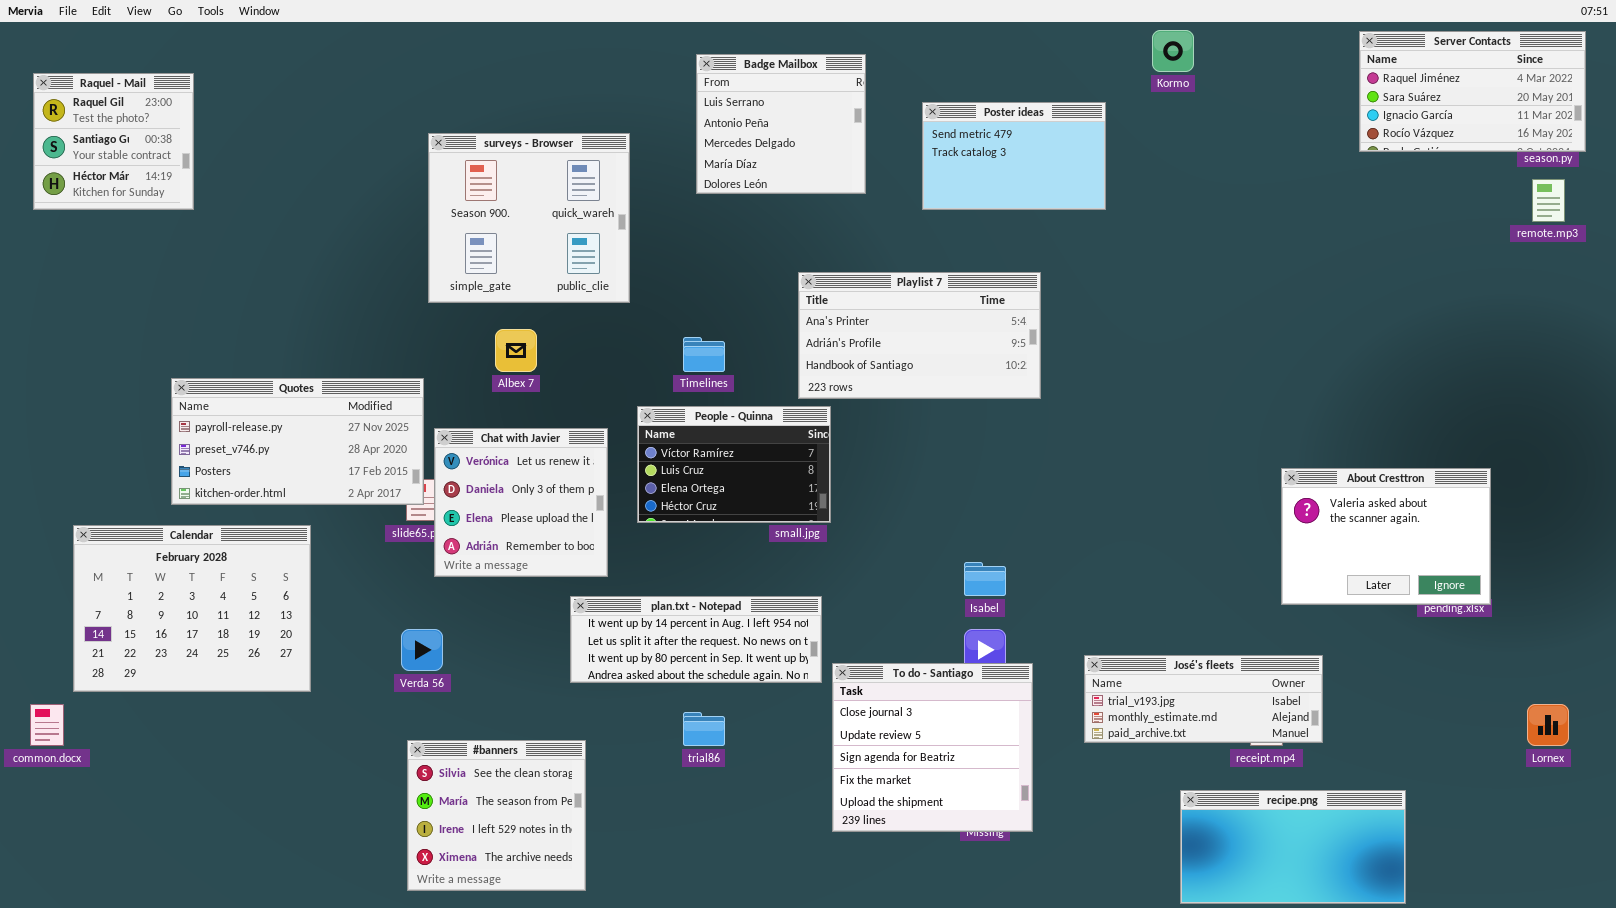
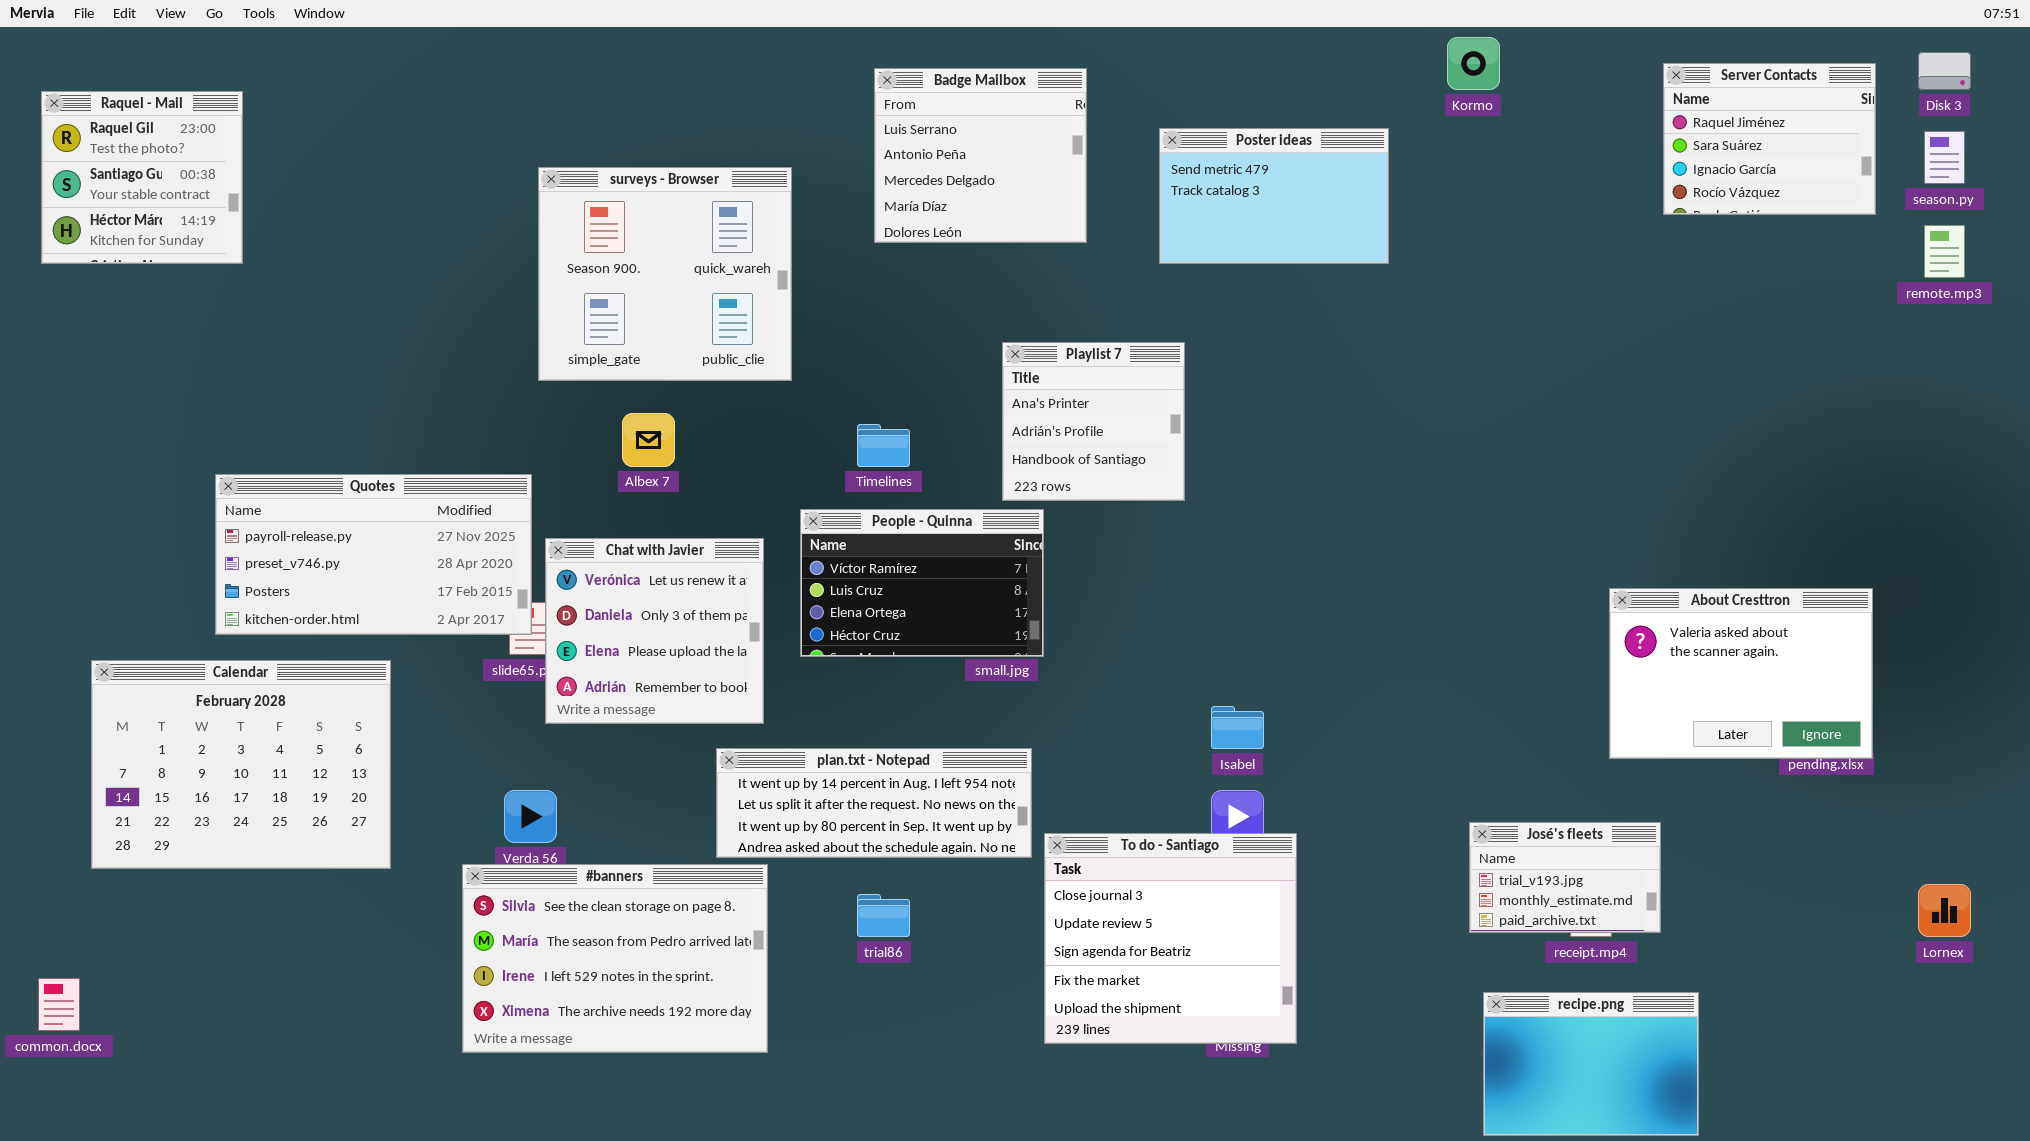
Server Contacts: [1359,31,1586,152] -> [1663,63,1876,215], moved, resized
Playlist 7: [798,272,1041,399] -> [1002,342,1185,501], resized
José's fleets: [1084,655,1323,743] -> [1469,822,1661,933], resized
common.docx: [30,704,64,746] -> [38,978,80,1031], moved
#banners: [407,740,586,891] -> [462,864,768,1053], moved, resized
recipe.png: [1180,790,1406,904] -> [1483,992,1699,1136], resized

